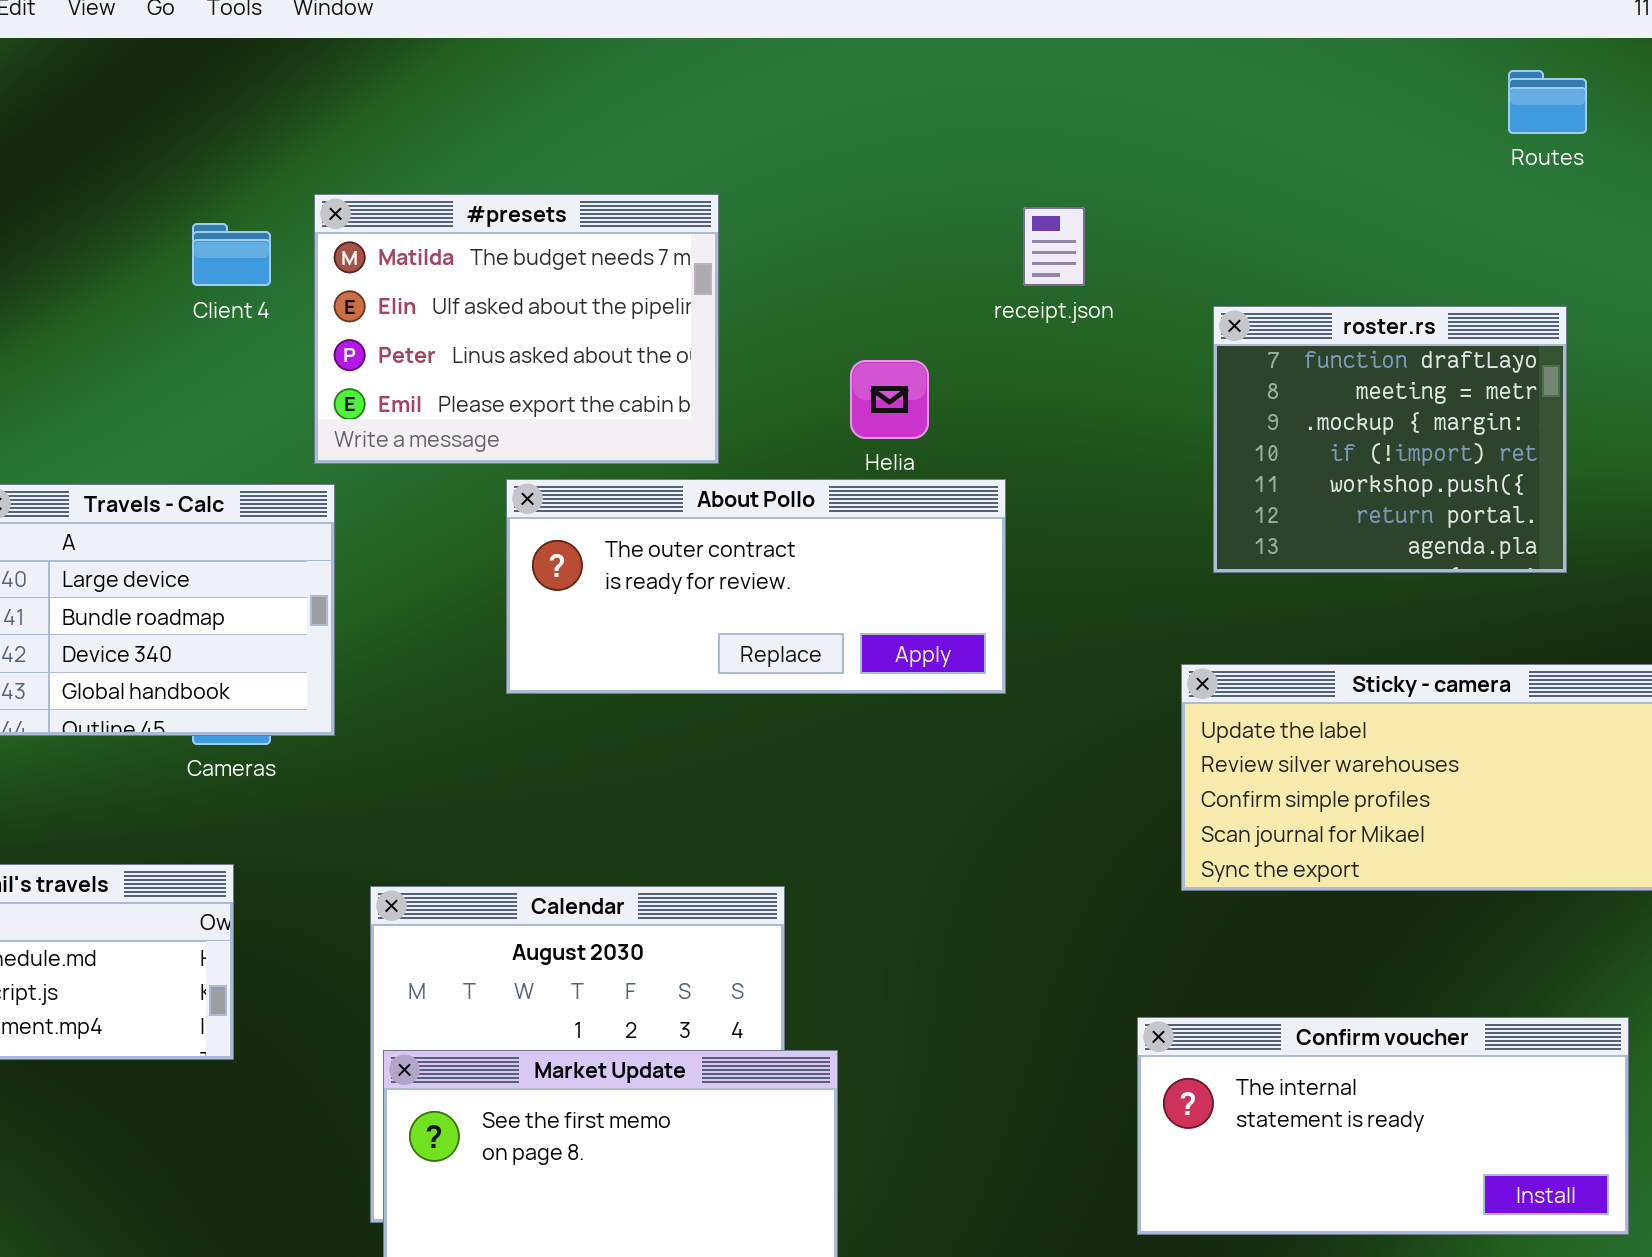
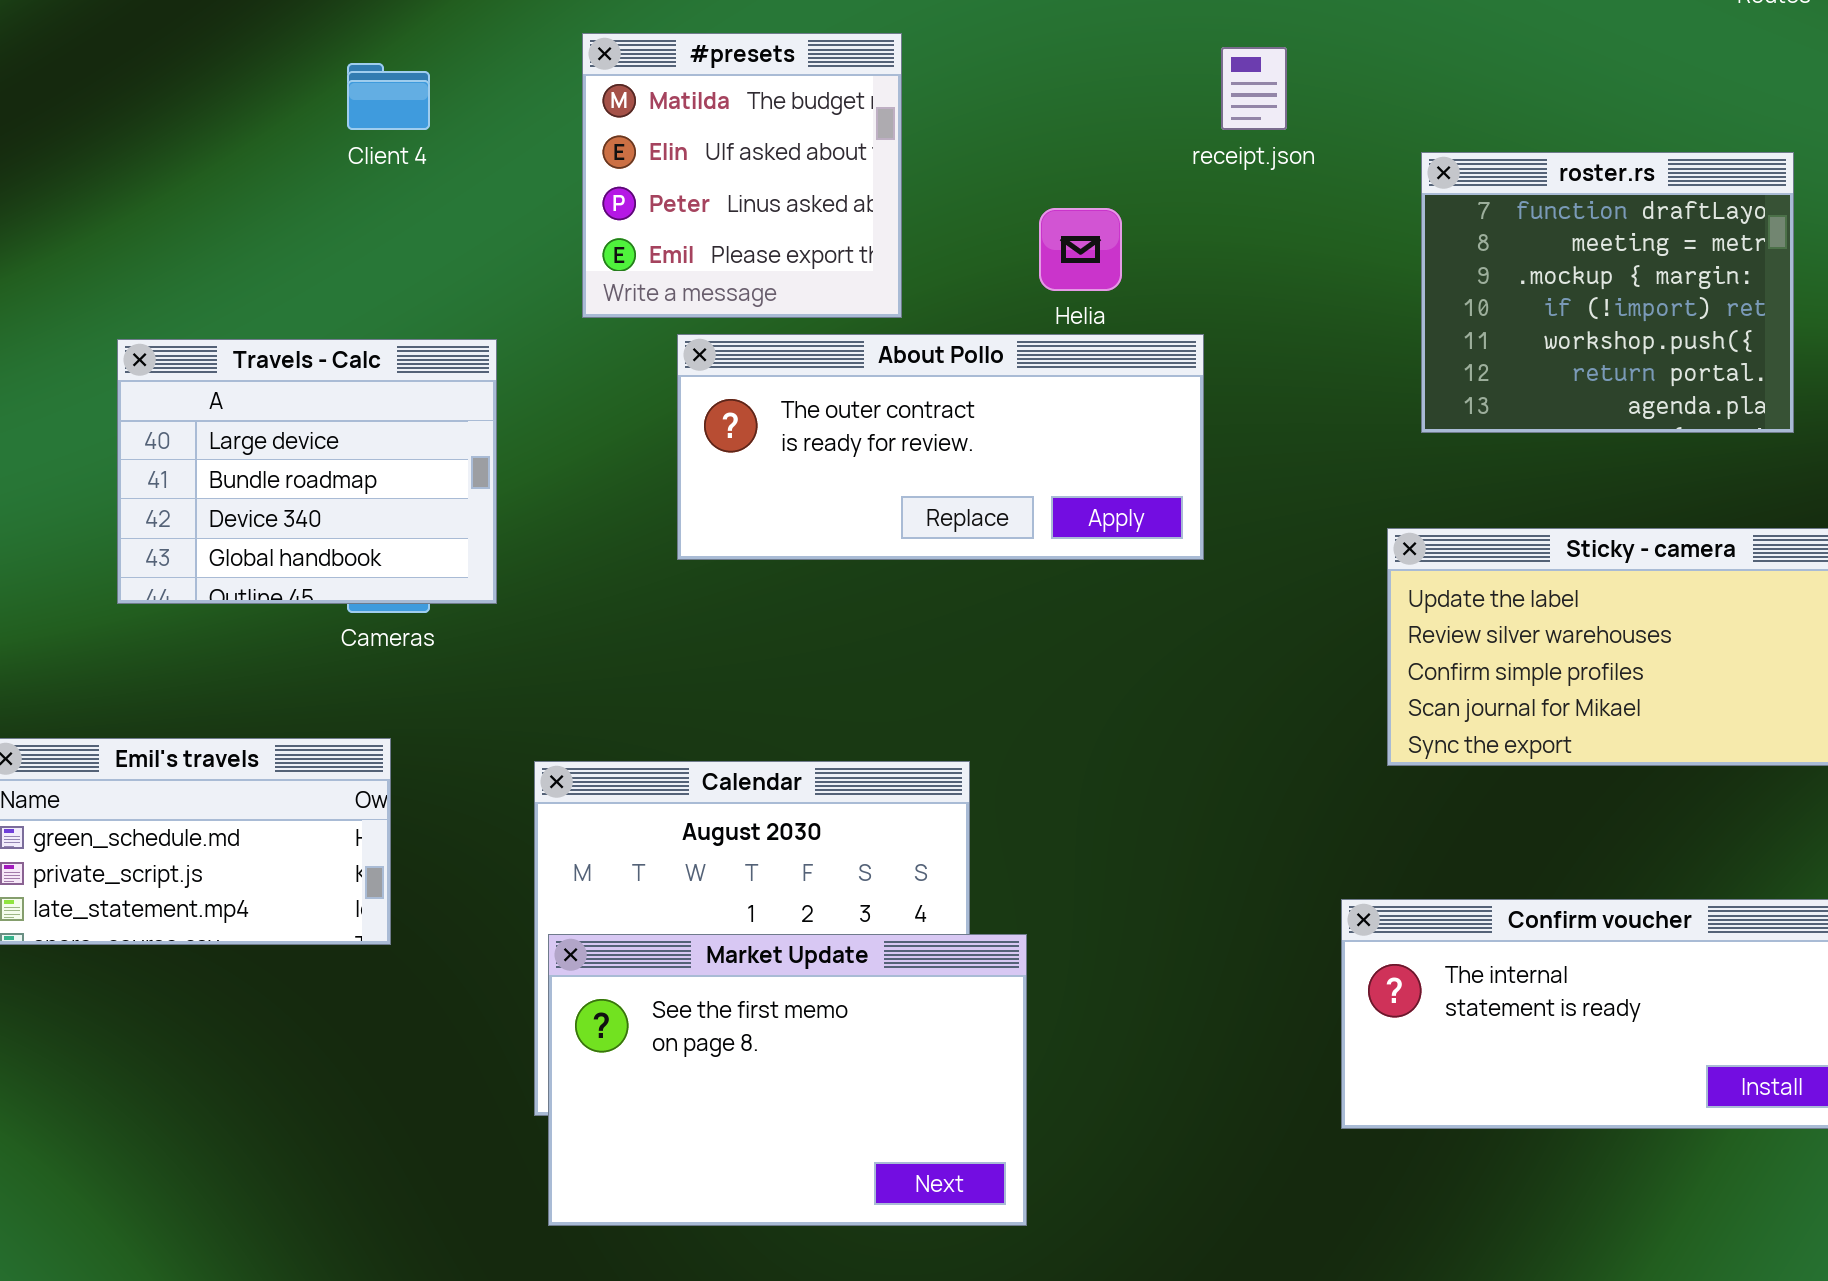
#presets: [314,194,719,464] -> [582,33,902,318], resized

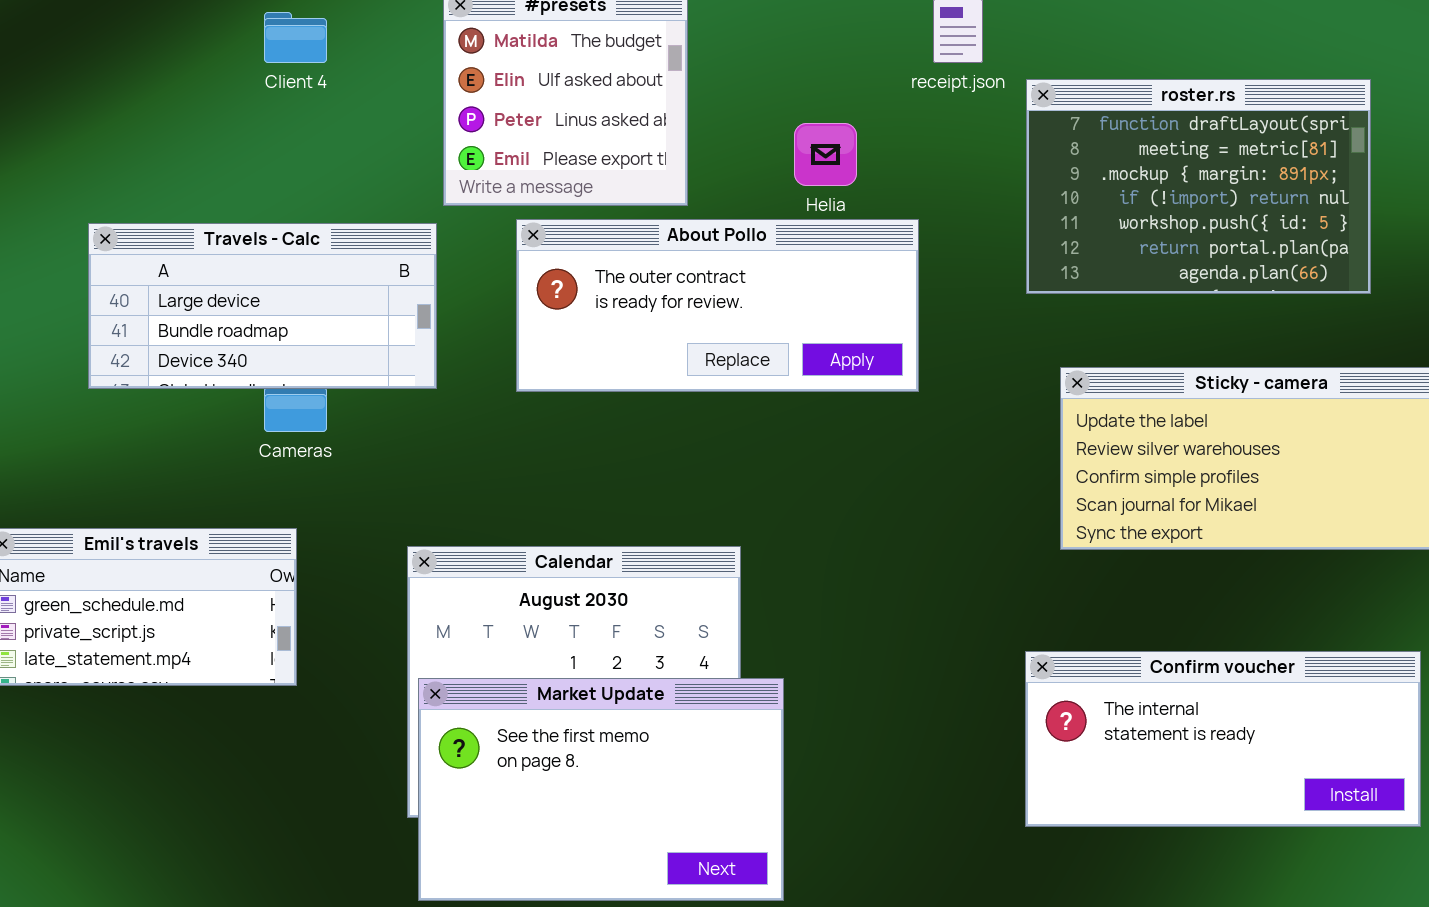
roster.rs: [1421,152,1794,433] -> [1026,79,1371,294], resized
Travels - Calc: [117,339,497,604] -> [88,223,437,389], resized

